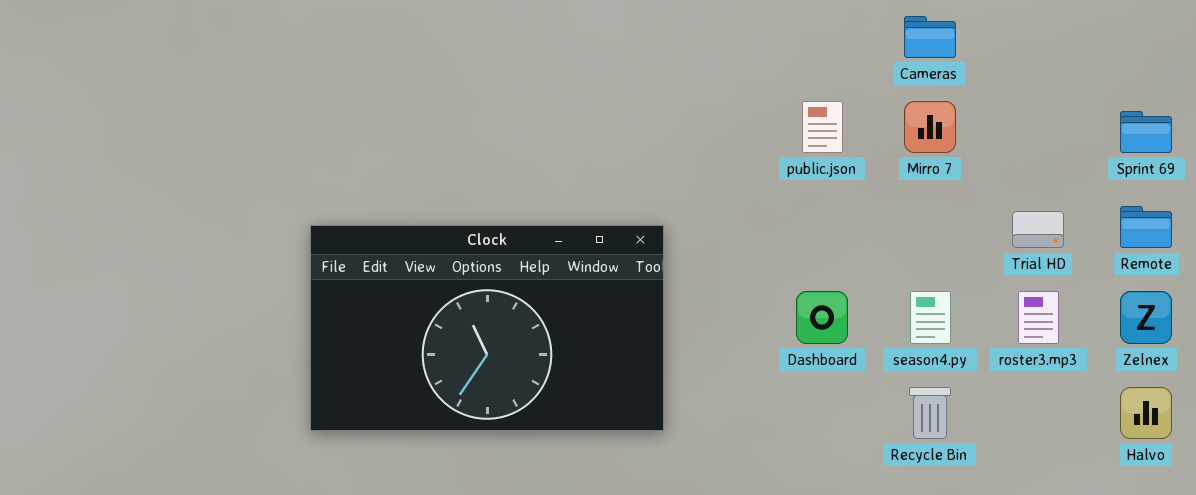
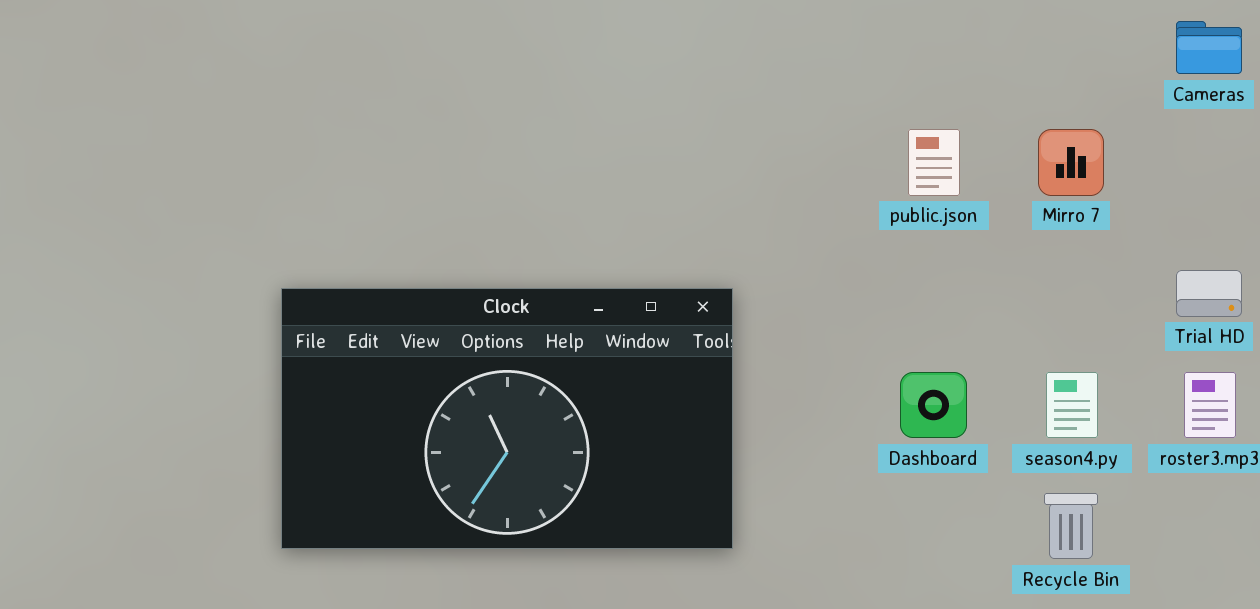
Cameras: [904,16,956,58] -> [1176,21,1242,74], moved

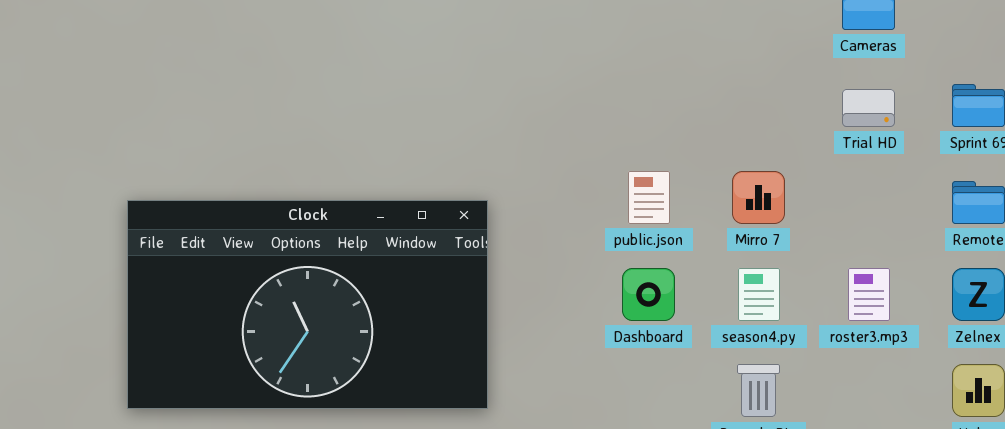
public.json: [908,129,960,196] -> [628,171,670,224], moved
Mirro 7: [1038,129,1104,196] -> [732,171,785,224], moved
Trial HD: [1176,270,1242,317] -> [842,89,895,127], moved

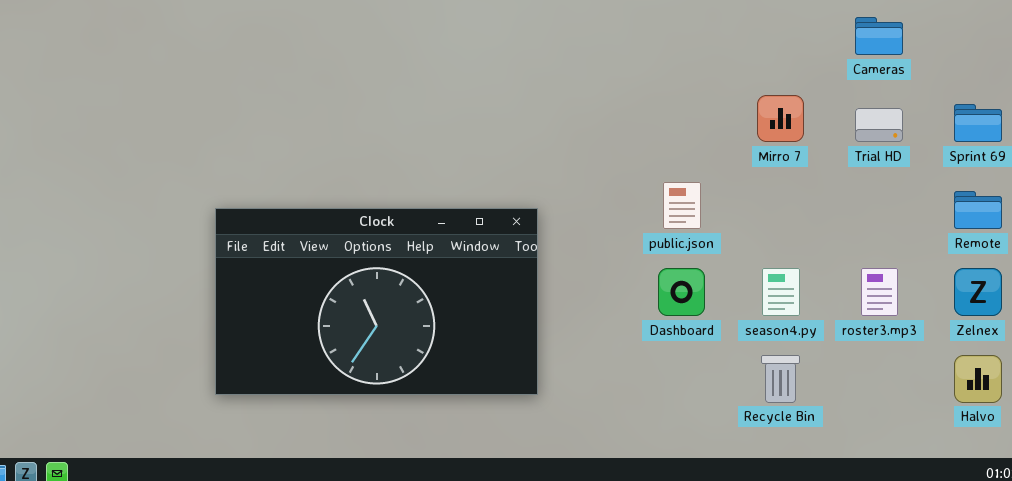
Mirro 7: [732,171,785,224] -> [757,95,804,142], moved

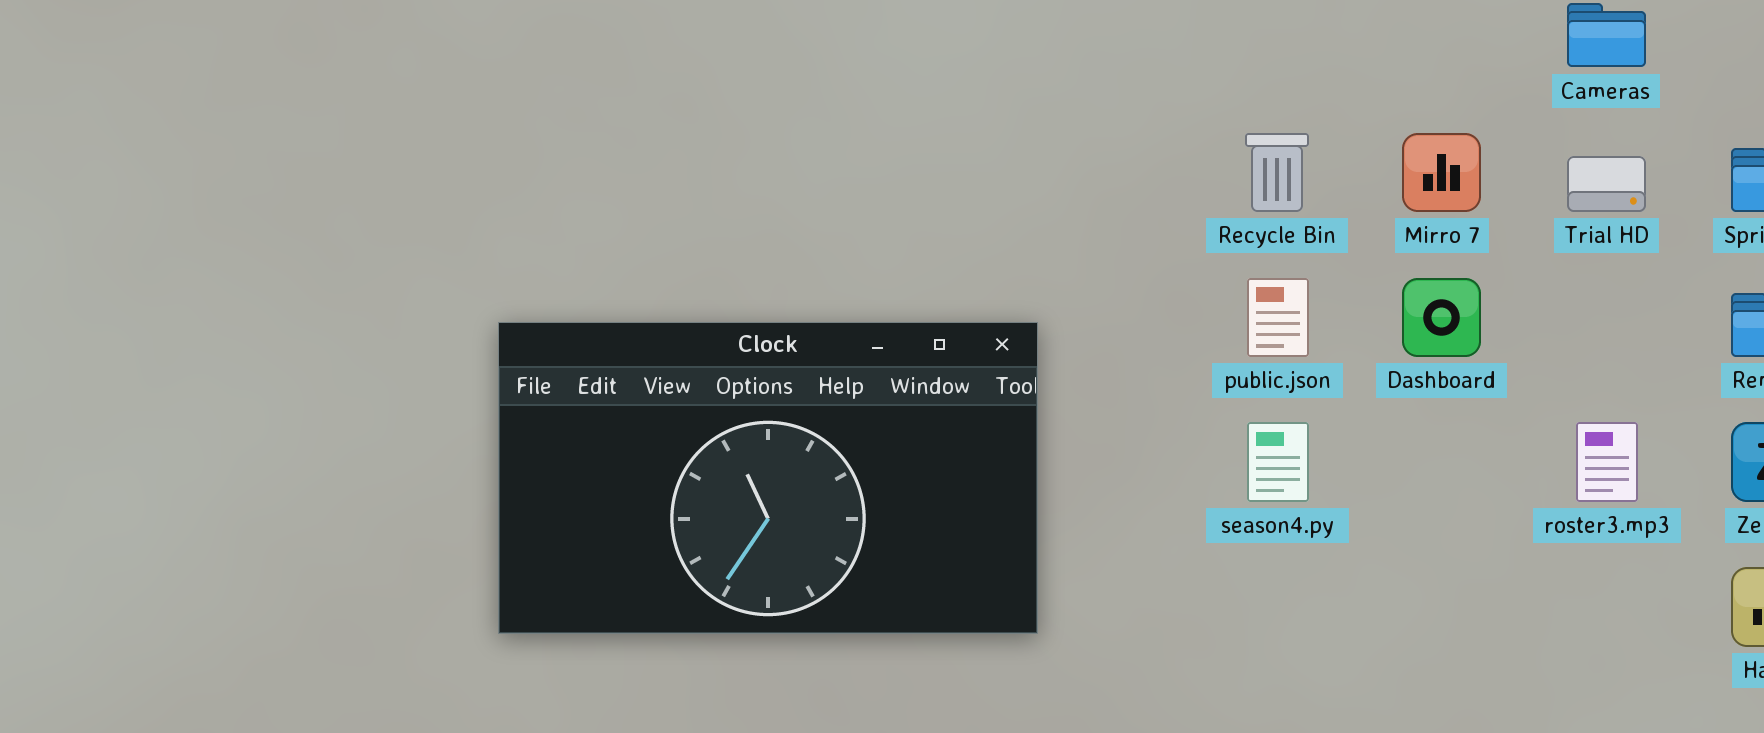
Dashboard: [658,268,705,316] -> [1402,278,1481,357], moved
season4.py: [762,268,800,316] -> [1247,422,1309,502], moved
Recycle Bin: [761,355,800,403] -> [1245,133,1309,212], moved

